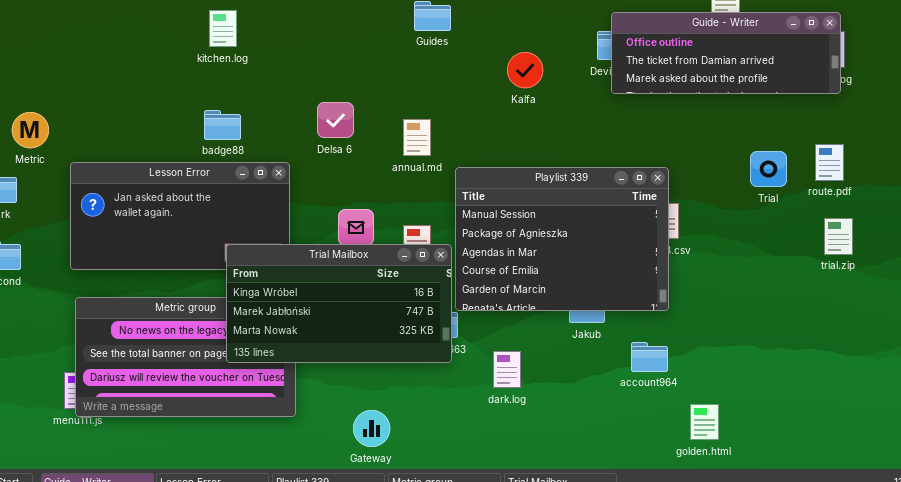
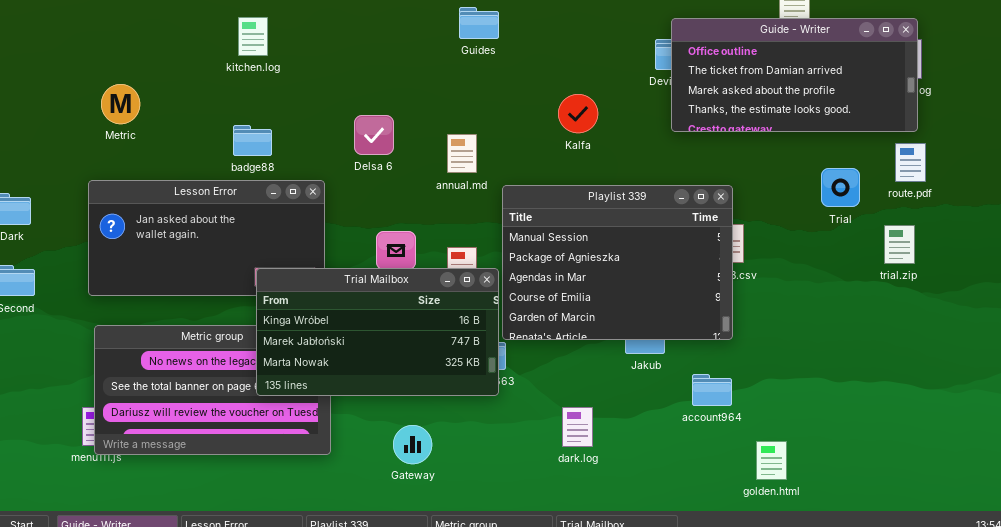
Guide - Writer: [611,12,841,94] -> [671,18,918,132], resized
Kalfa: [507,52,543,88] -> [558,94,598,133], moved
Metric: [12,112,49,148] -> [101,84,140,124], moved
route.pdf: [815,144,844,181] -> [895,143,926,182], moved
trial.zip: [824,218,853,255] -> [884,225,915,264], moved
dark.log: [493,351,521,388] -> [562,407,593,447], moved
Gateway: [353,410,390,447] -> [393,425,432,464], moved

